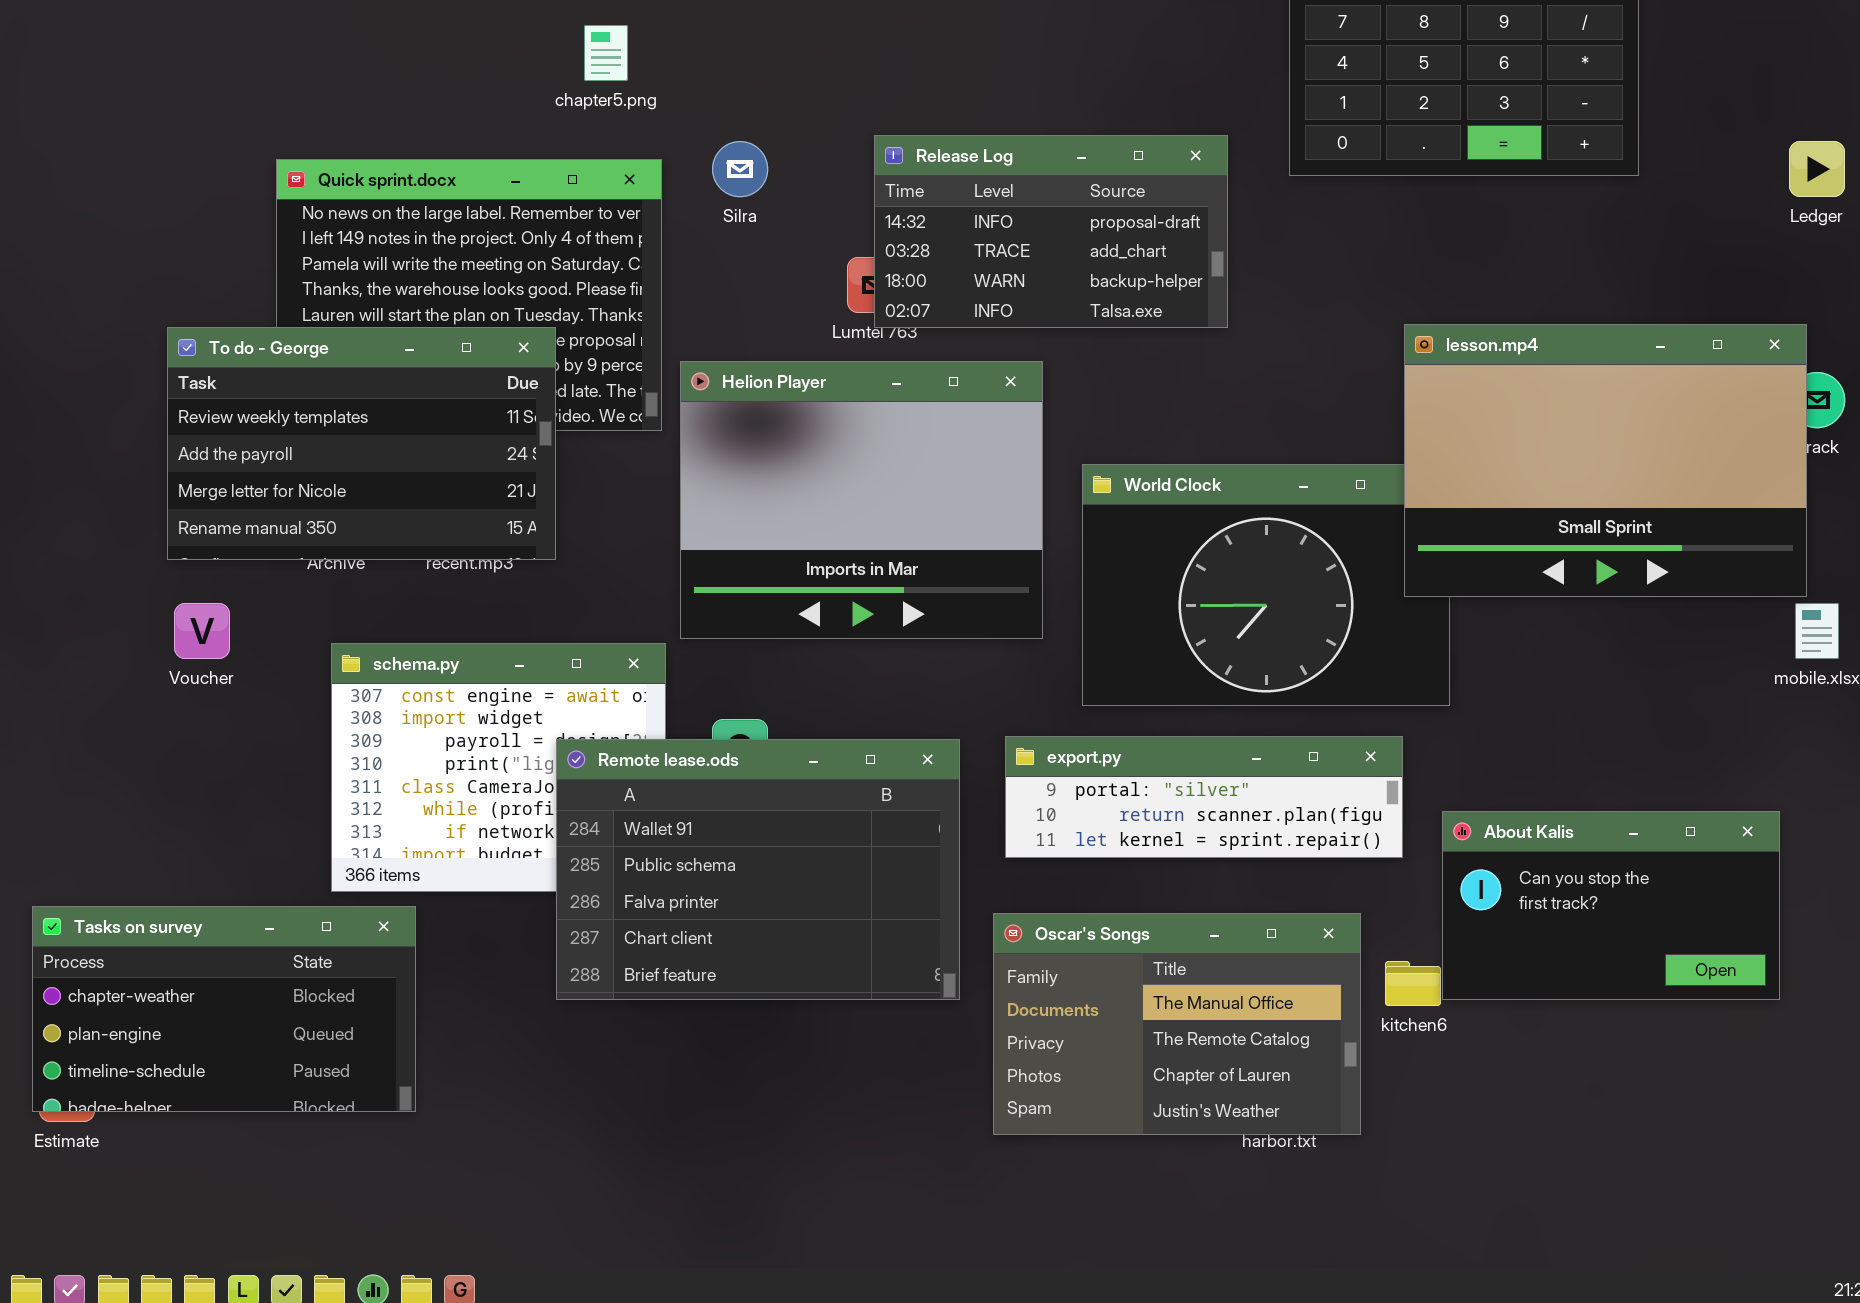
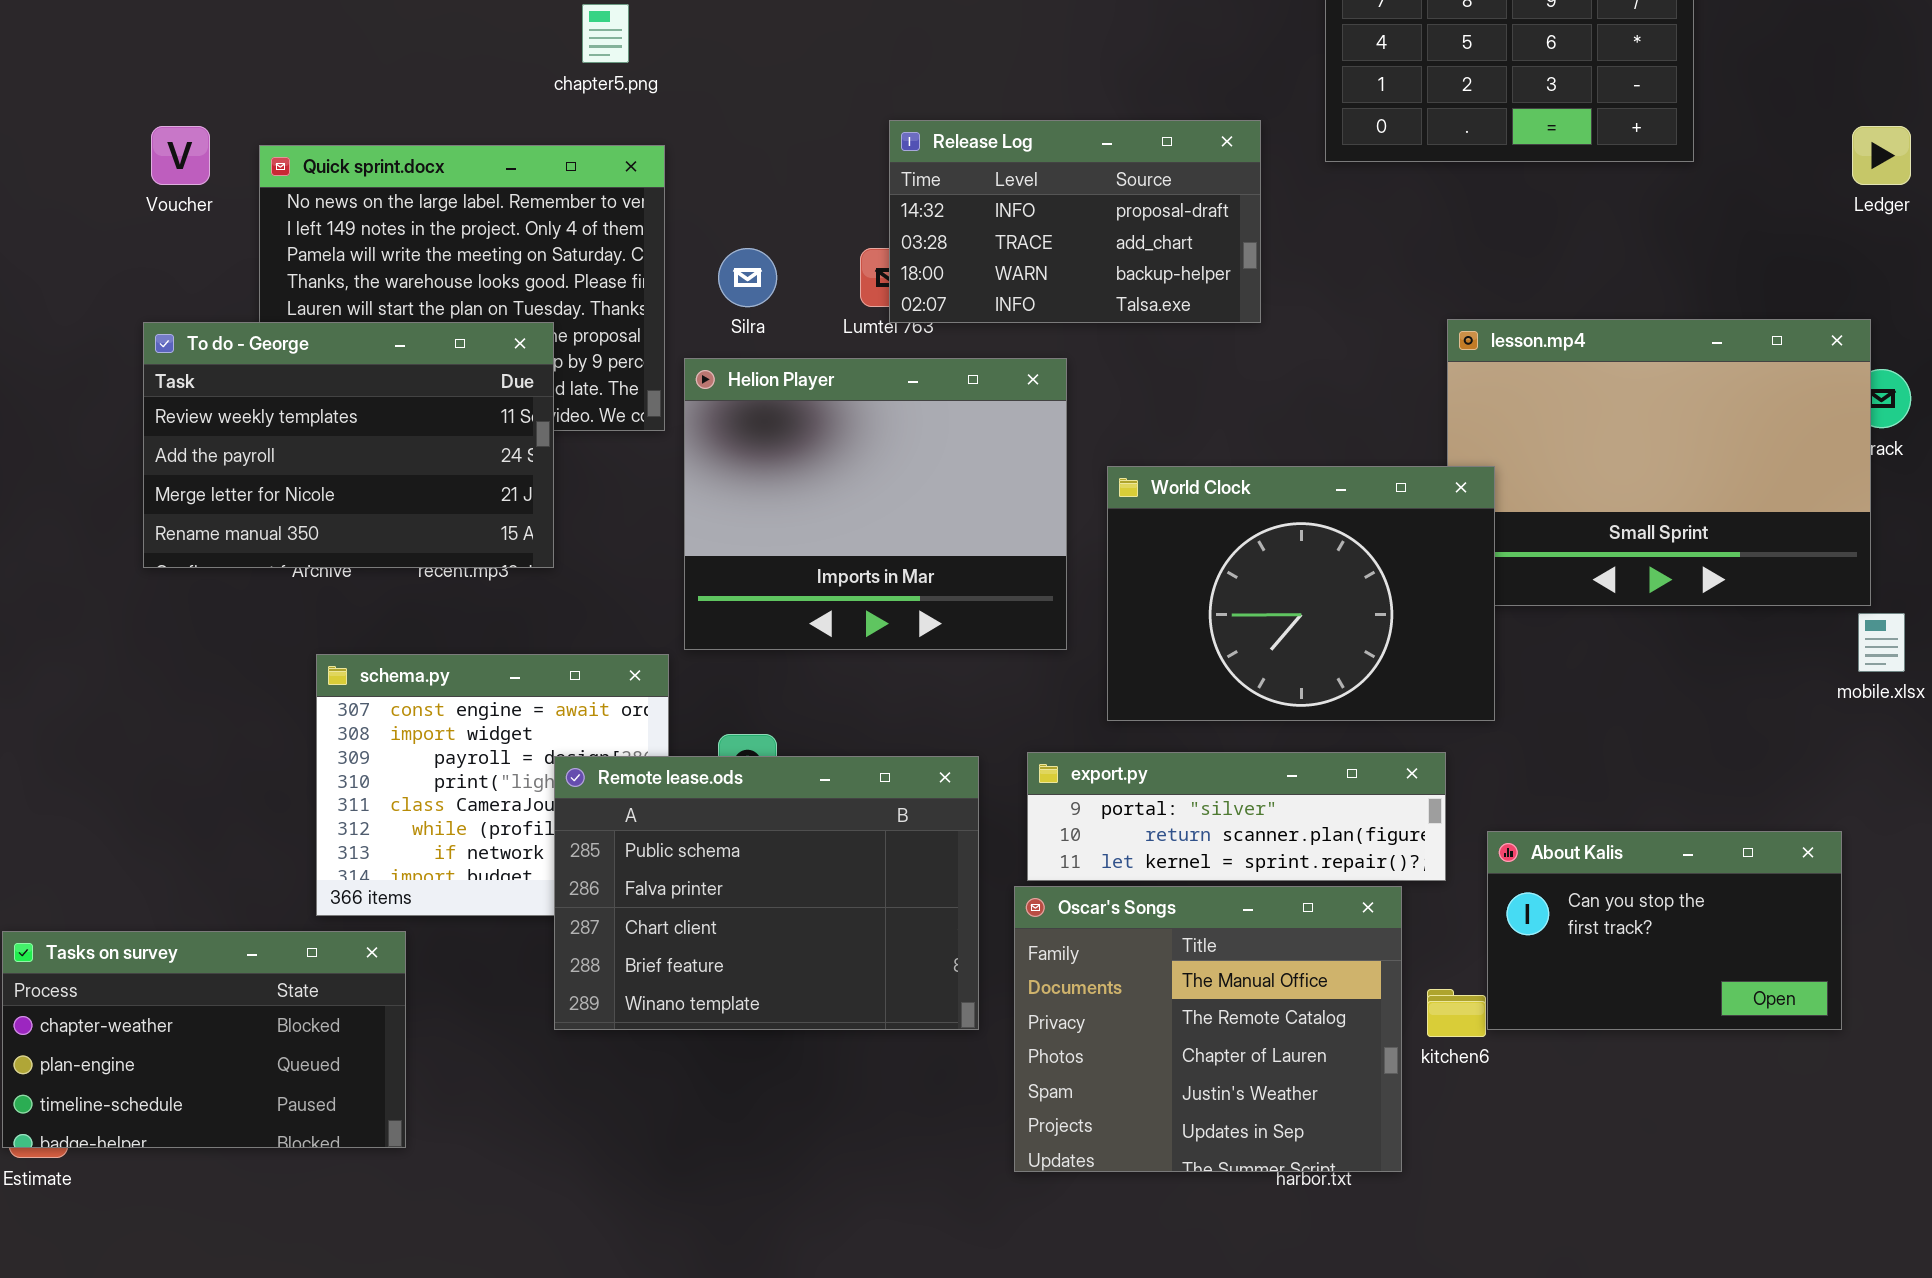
Silra: [712,141,768,197] -> [718,248,777,307], moved
World Clock: [1082,464,1450,706] -> [1107,466,1495,721], raised
Voucher: [174,603,230,659] -> [151,126,210,185], moved
Remote lease.ods: [556,739,960,1000] -> [554,756,979,1030], scrolled down 1 row
Oscar's Songs: [993,913,1361,1135] -> [1014,886,1402,1172], resized

